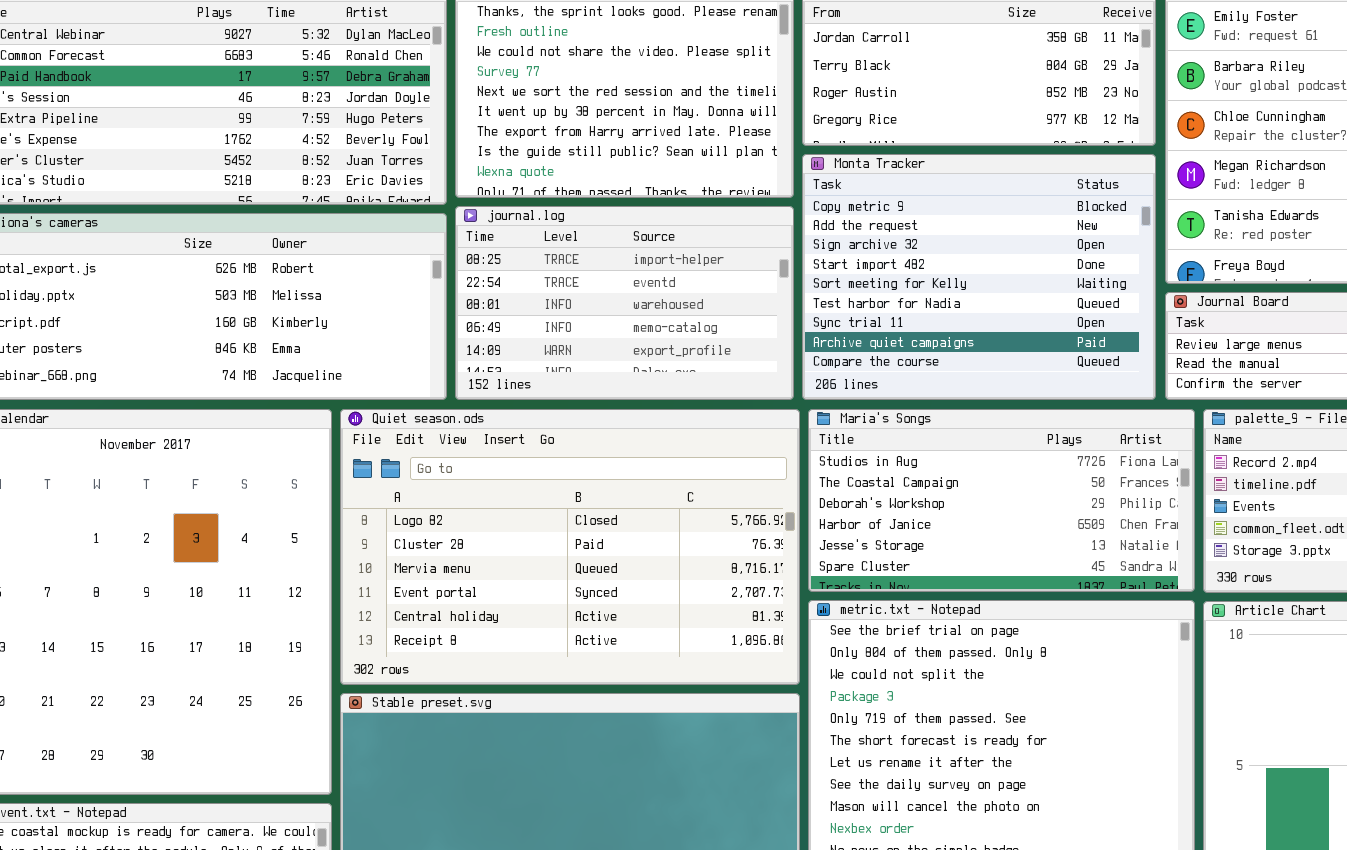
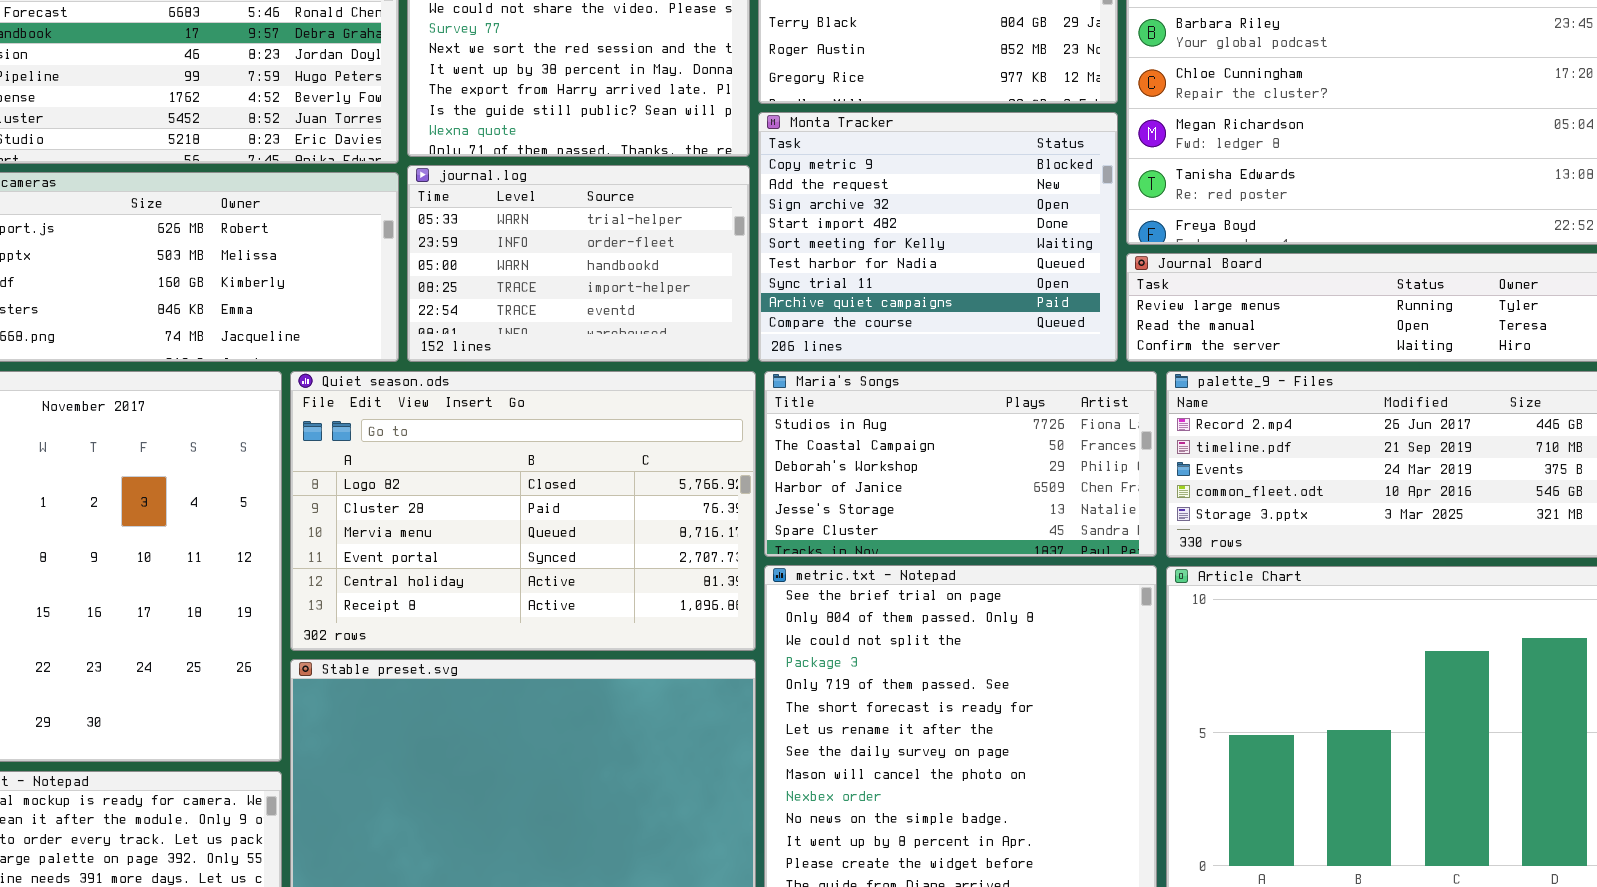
journal.log: [455,206,794,400] -> [407,165,750,362], scrolled up 3 rows

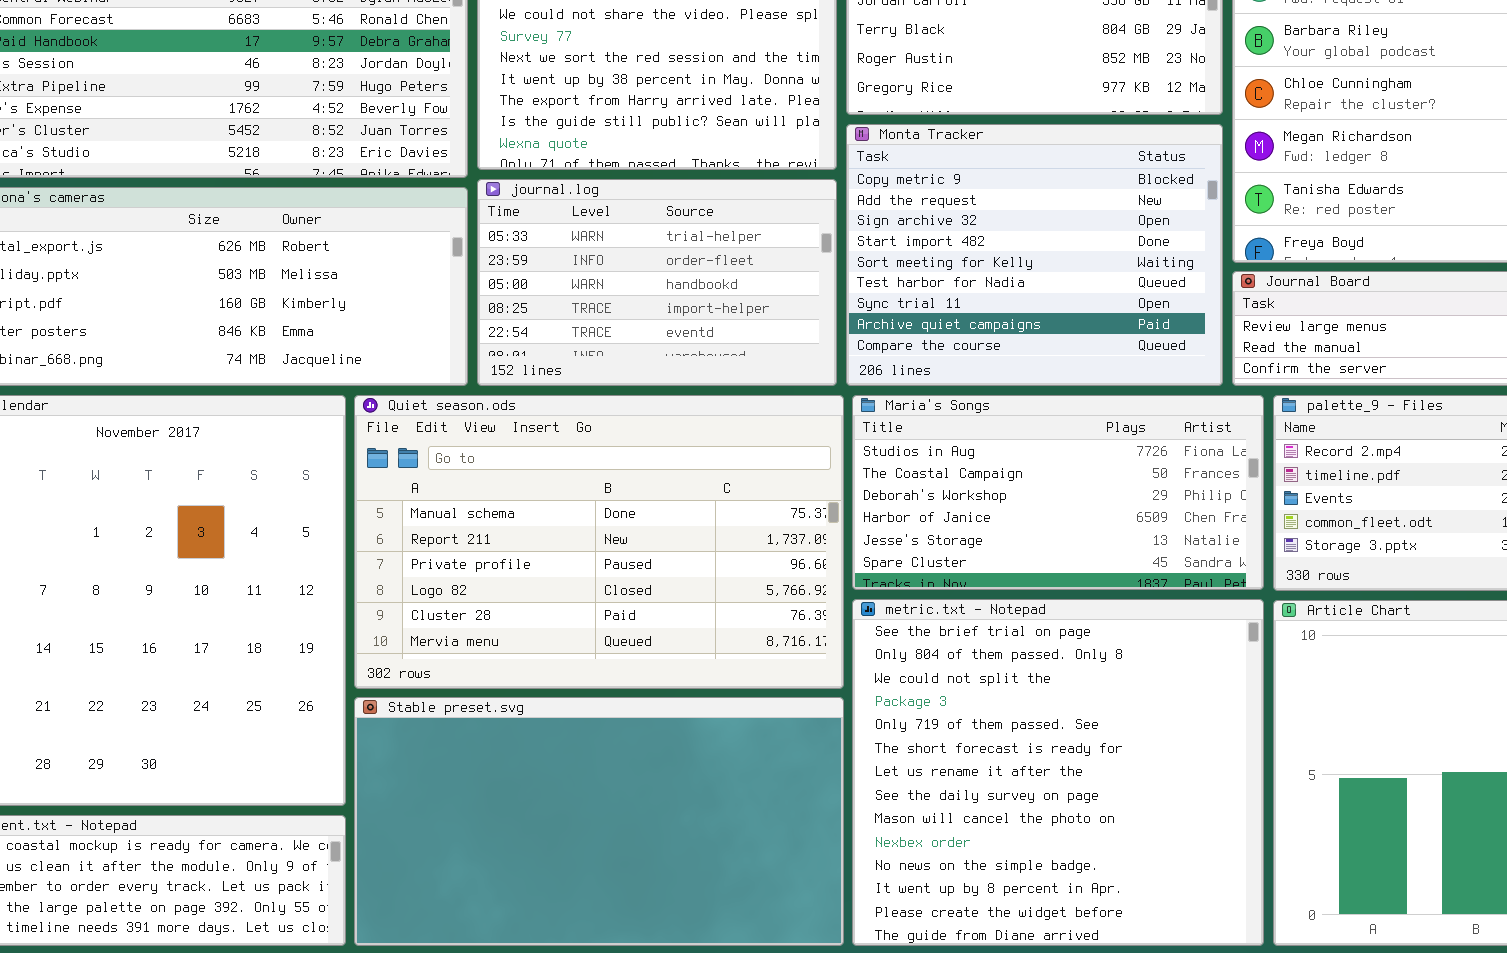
Quiet season.ods: [290,371,756,651] -> [354,395,844,689], scrolled up 3 rows

